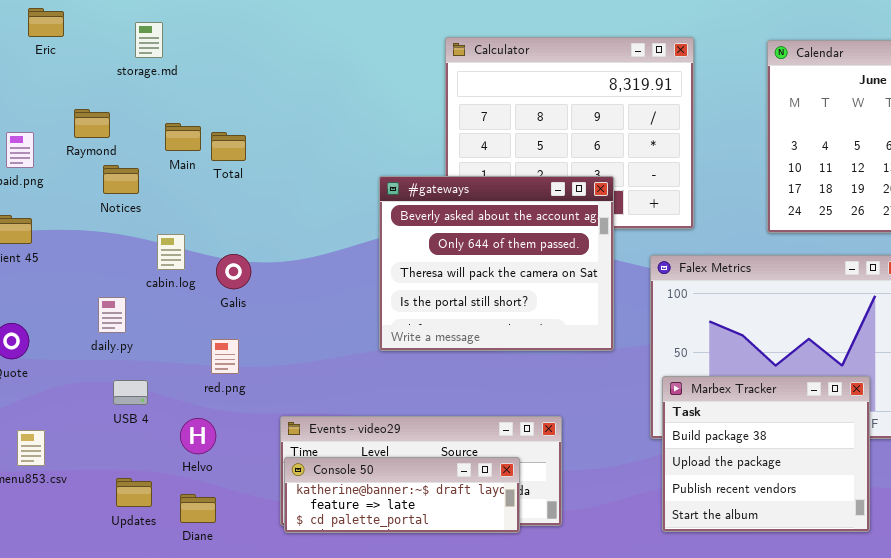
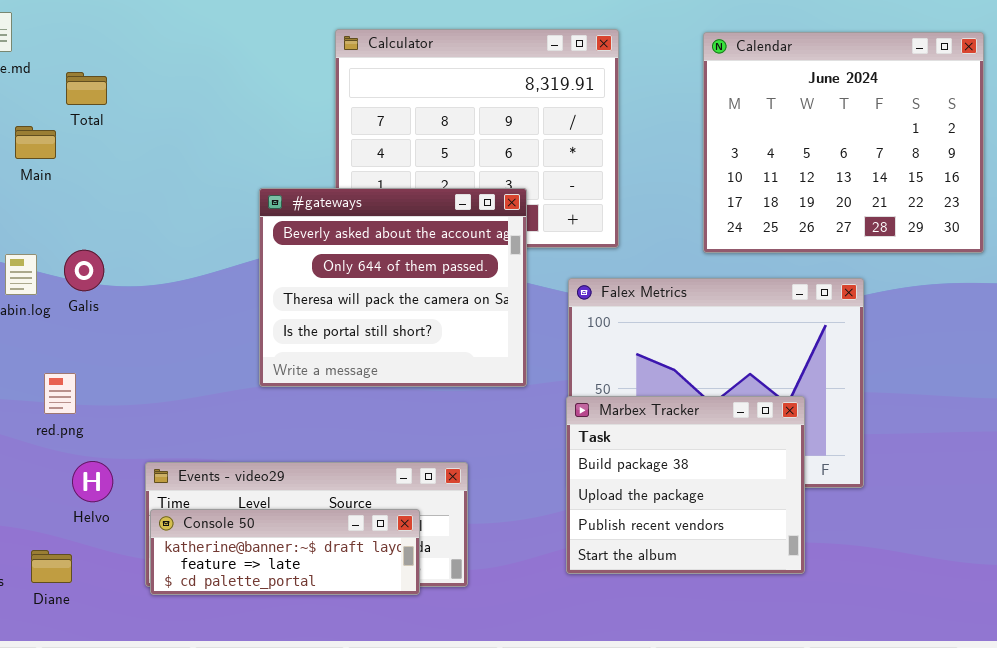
Total: [211,132,246,161] -> [66,72,107,105], moved
Galis: [216,254,251,289] -> [64,250,104,291], moved
red.png: [211,339,239,374] -> [44,373,76,414], moved
Marbex Tracker: [662,376,870,532] -> [566,396,805,574], moved
Helvo: [180,418,216,454] -> [72,461,113,502], moved

